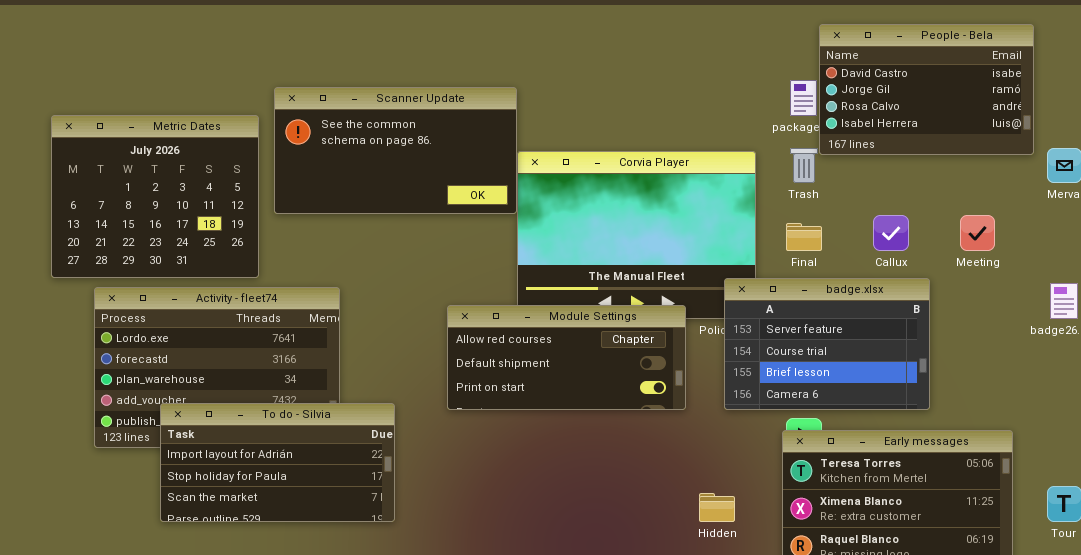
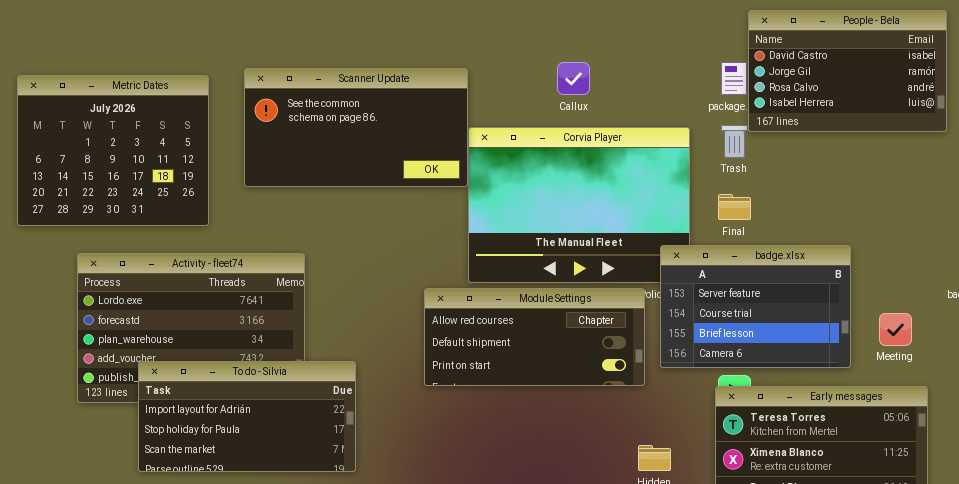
Metric Dates: [51,115,259,278] -> [17,75,209,226], moved
Callux: [873,215,909,251] -> [557,62,590,95], moved
Meeting: [960,215,995,251] -> [879,313,912,346], moved
Module Settings: [447,305,686,410] -> [424,288,645,386], moved

